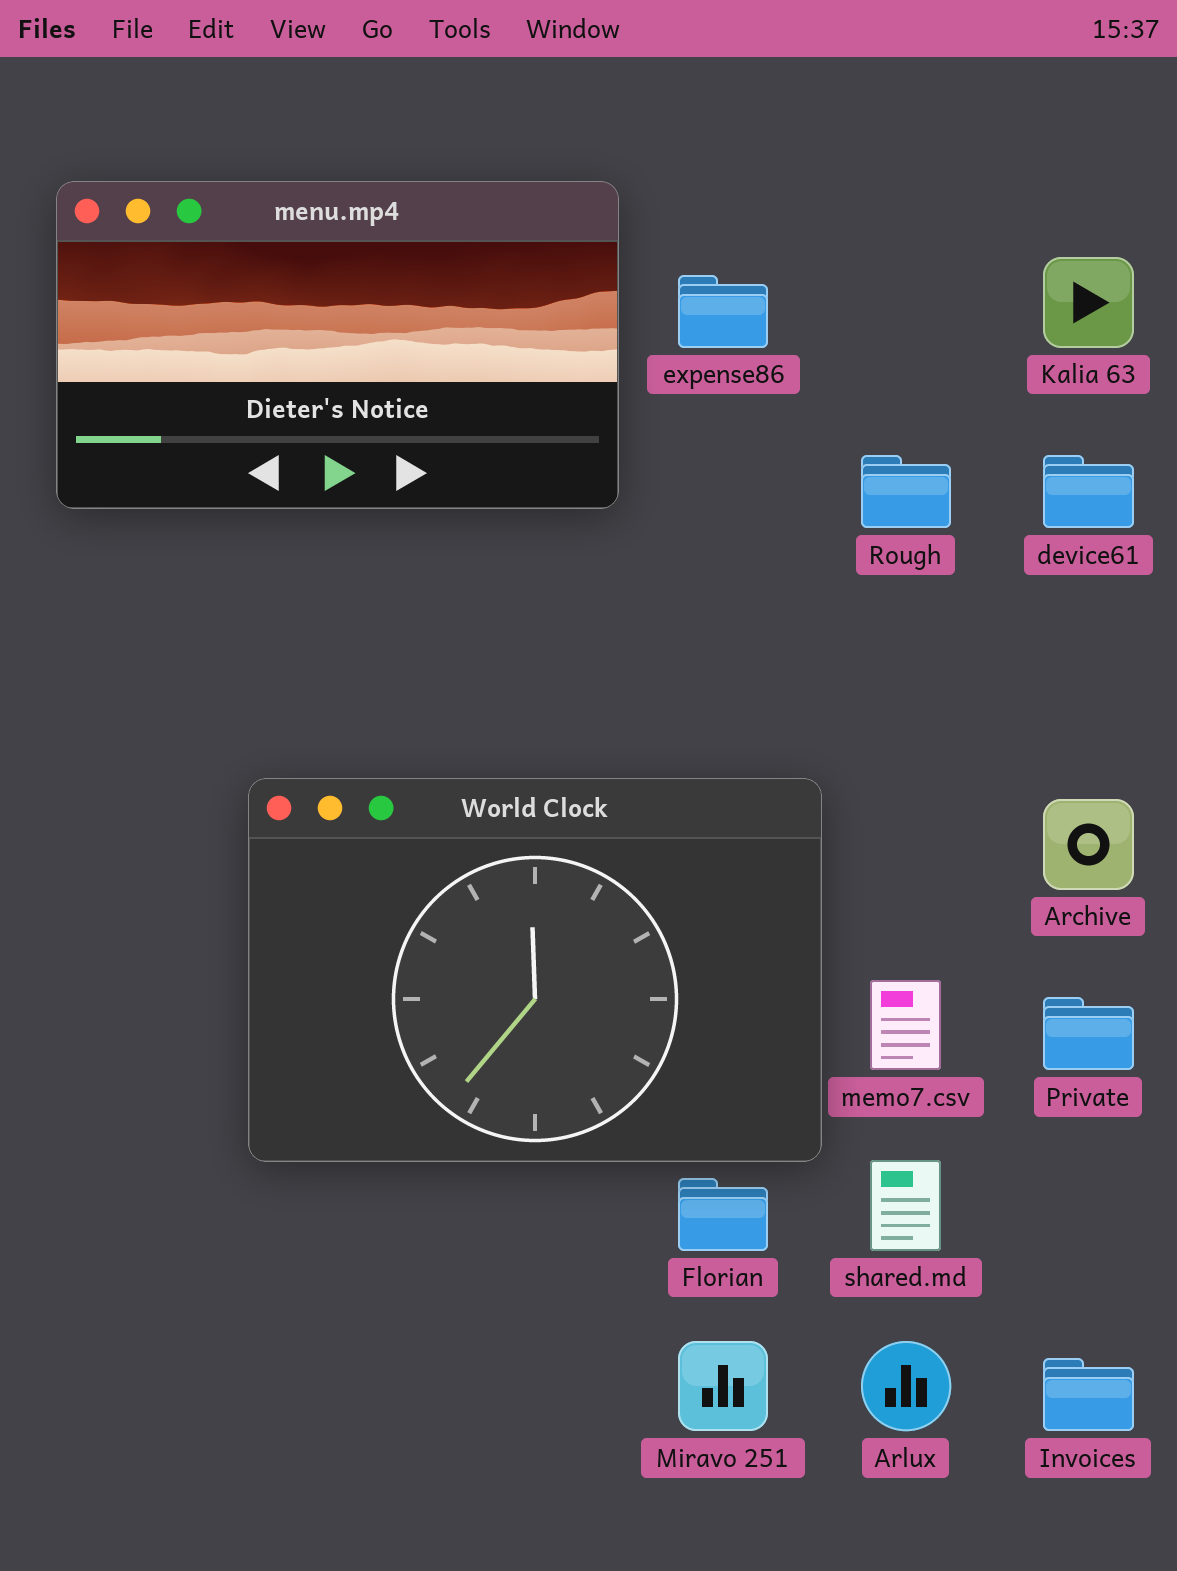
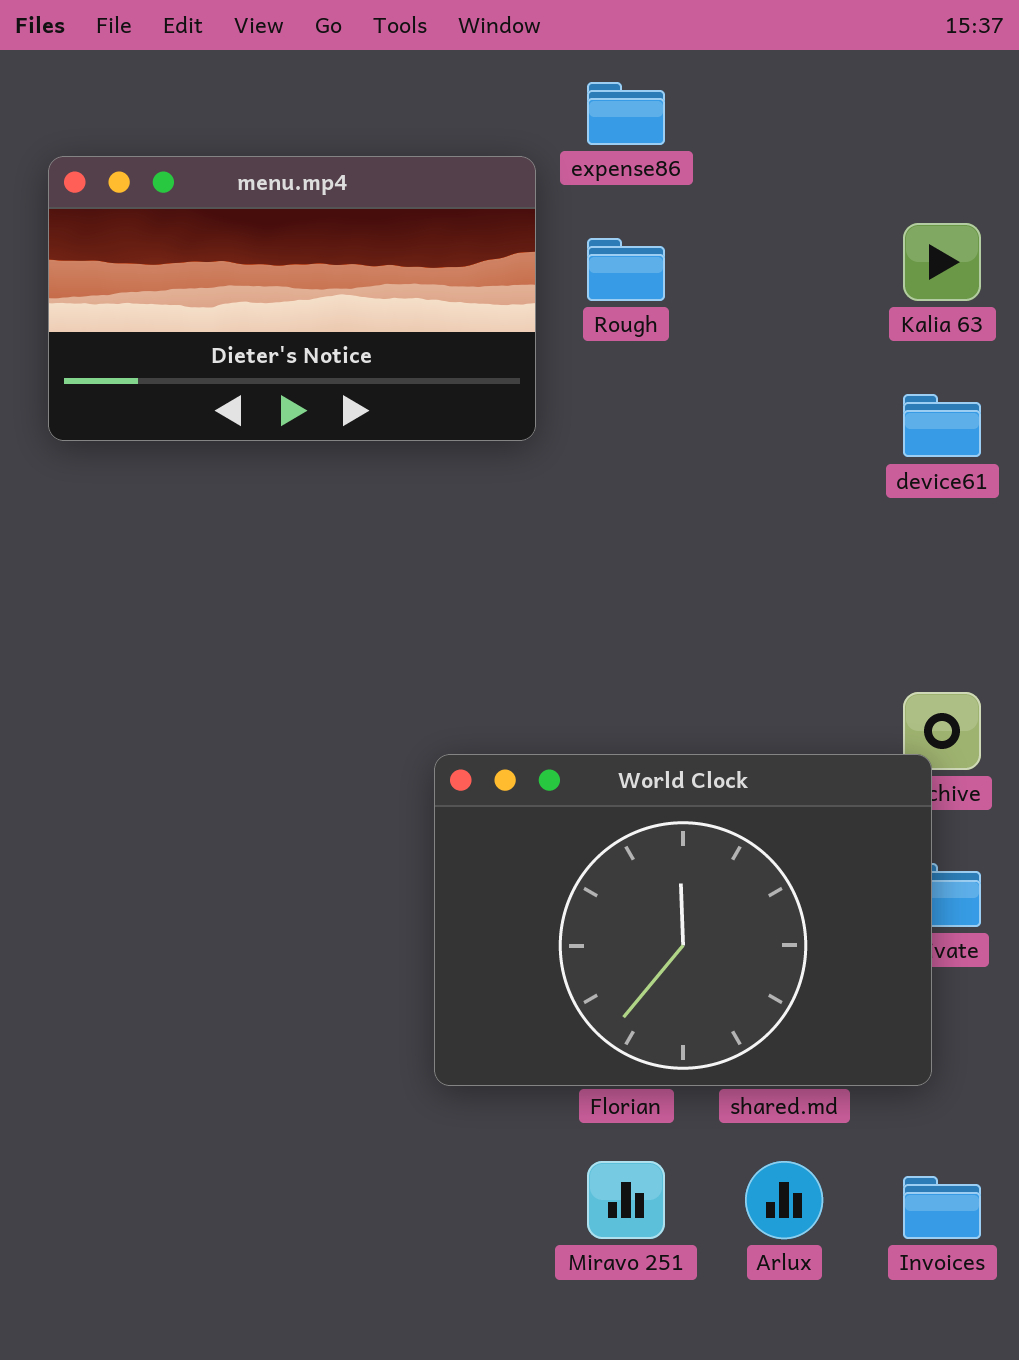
expense86: [678,275,768,348] -> [587,82,665,145], moved
Rough: [861,455,951,528] -> [587,238,665,301], moved
World Clock: [248,778,822,1162] -> [434,754,932,1086], moved

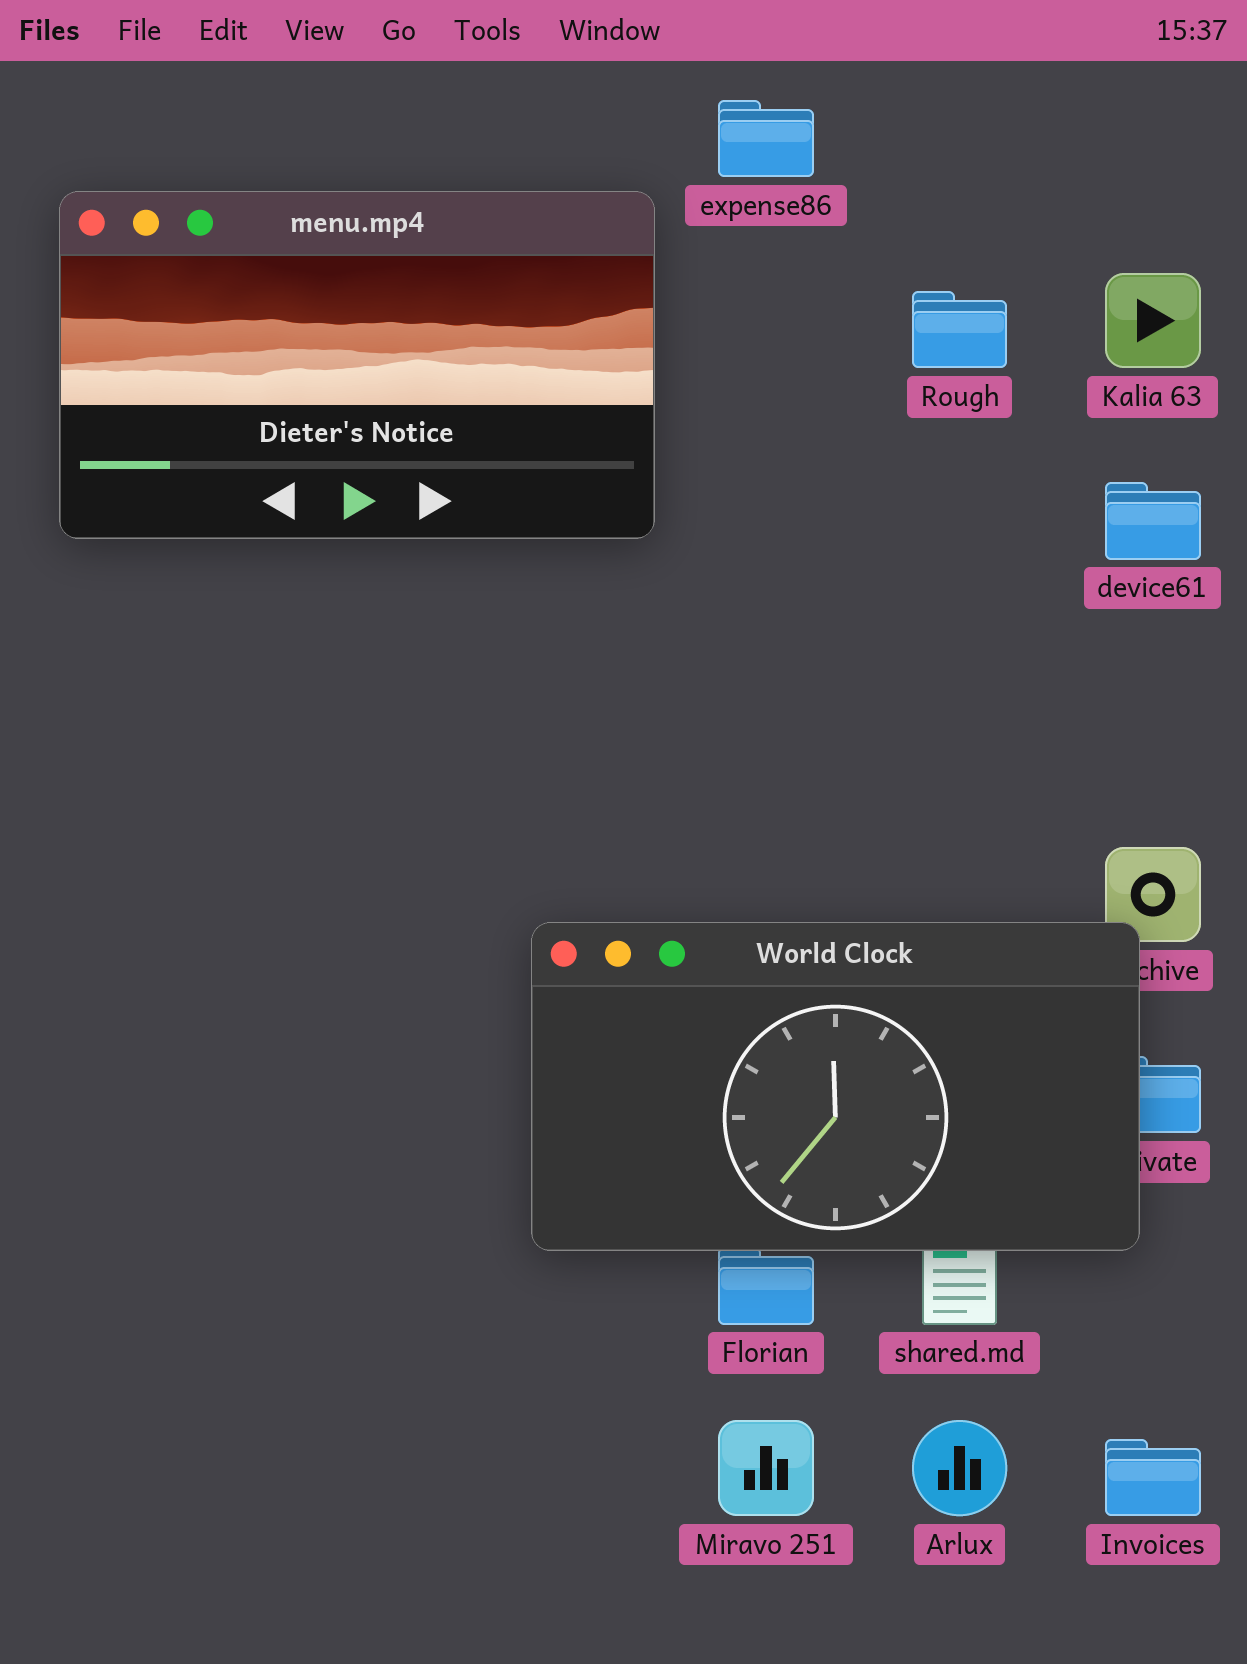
Rough: [587,238,665,301] -> [912,291,1007,368], moved
World Clock: [434,754,932,1086] -> [531,922,1140,1251], resized

